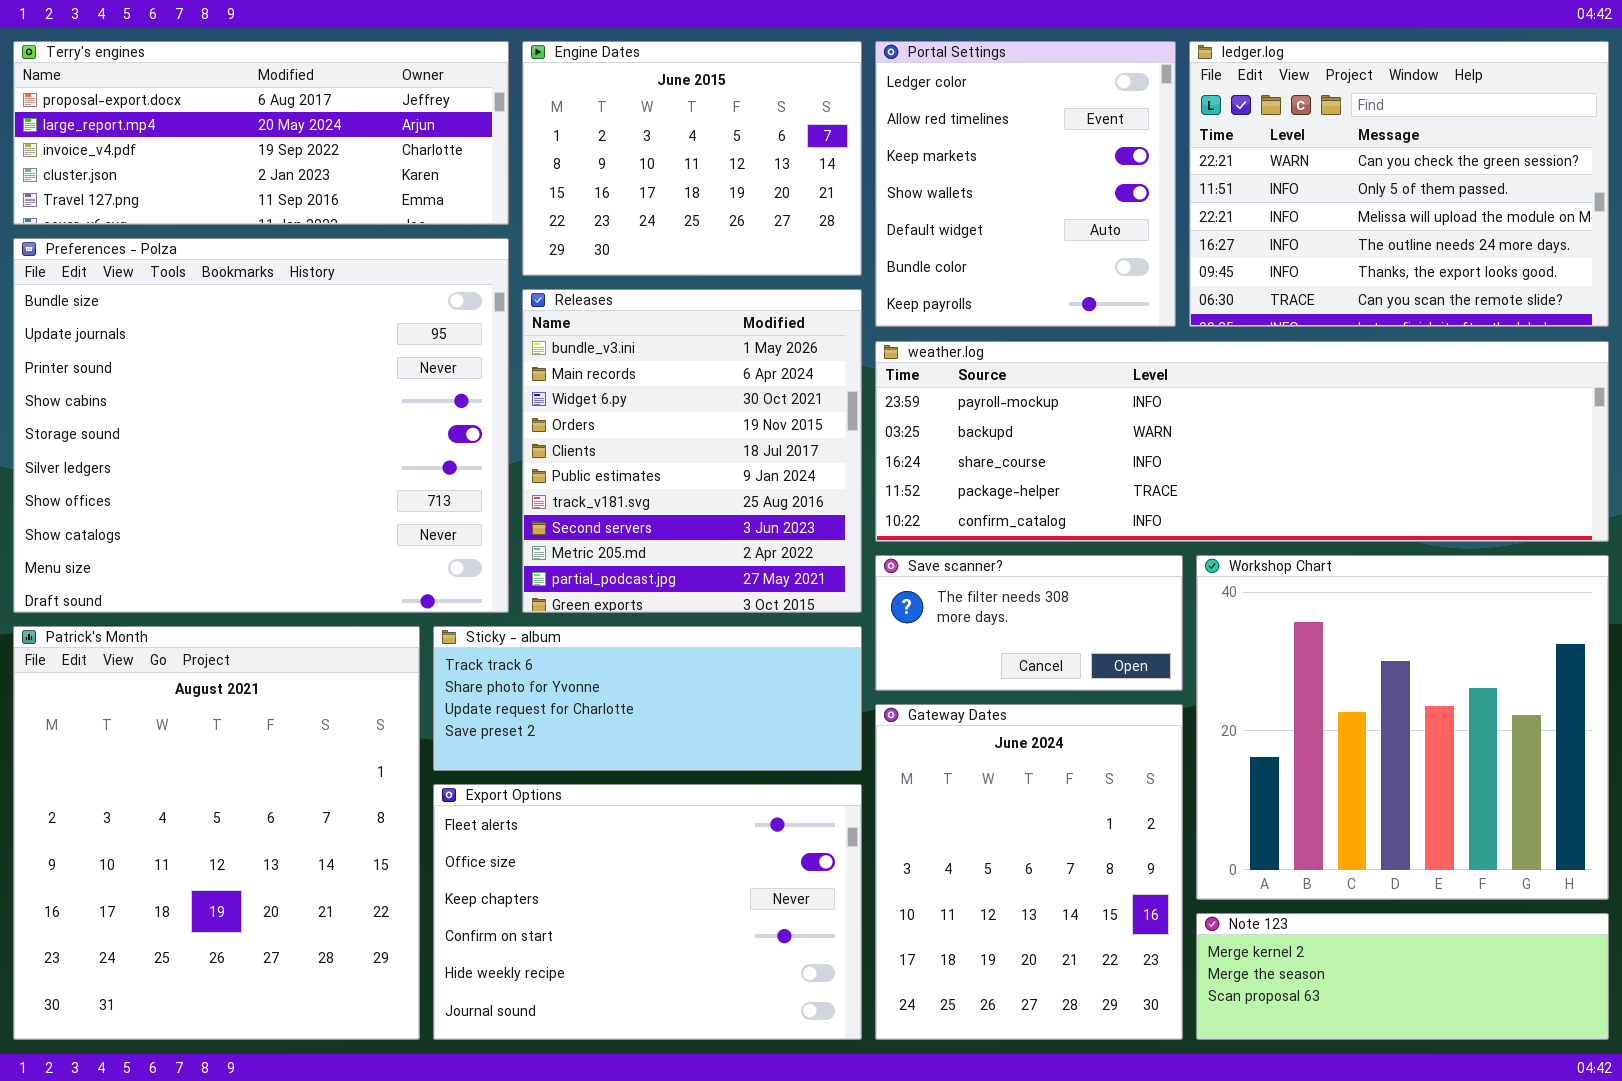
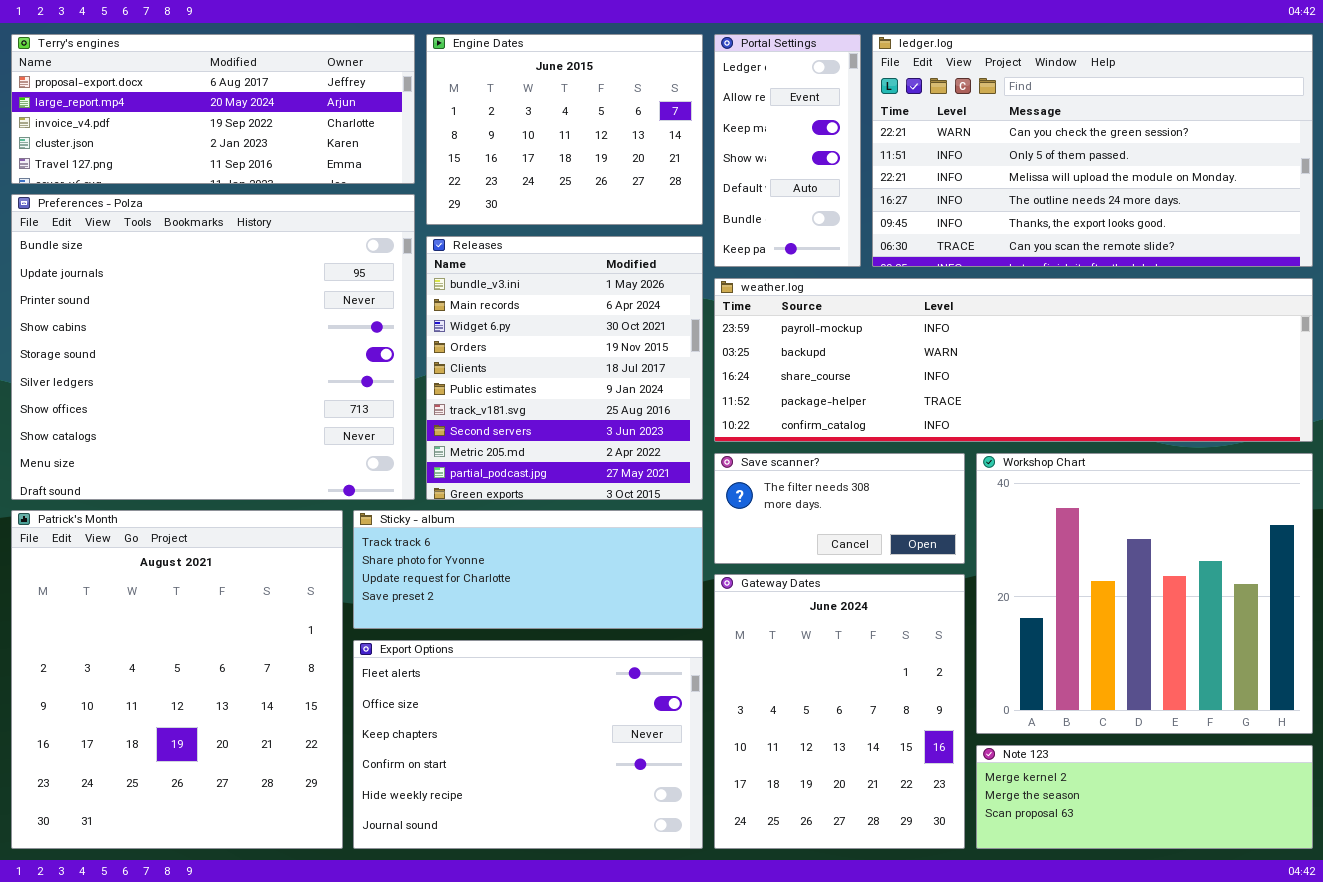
Portal Settings: [875,41,1176,327] -> [714,34,861,267], resized
ledger.log: [1189,41,1609,327] -> [872,34,1313,267], resized

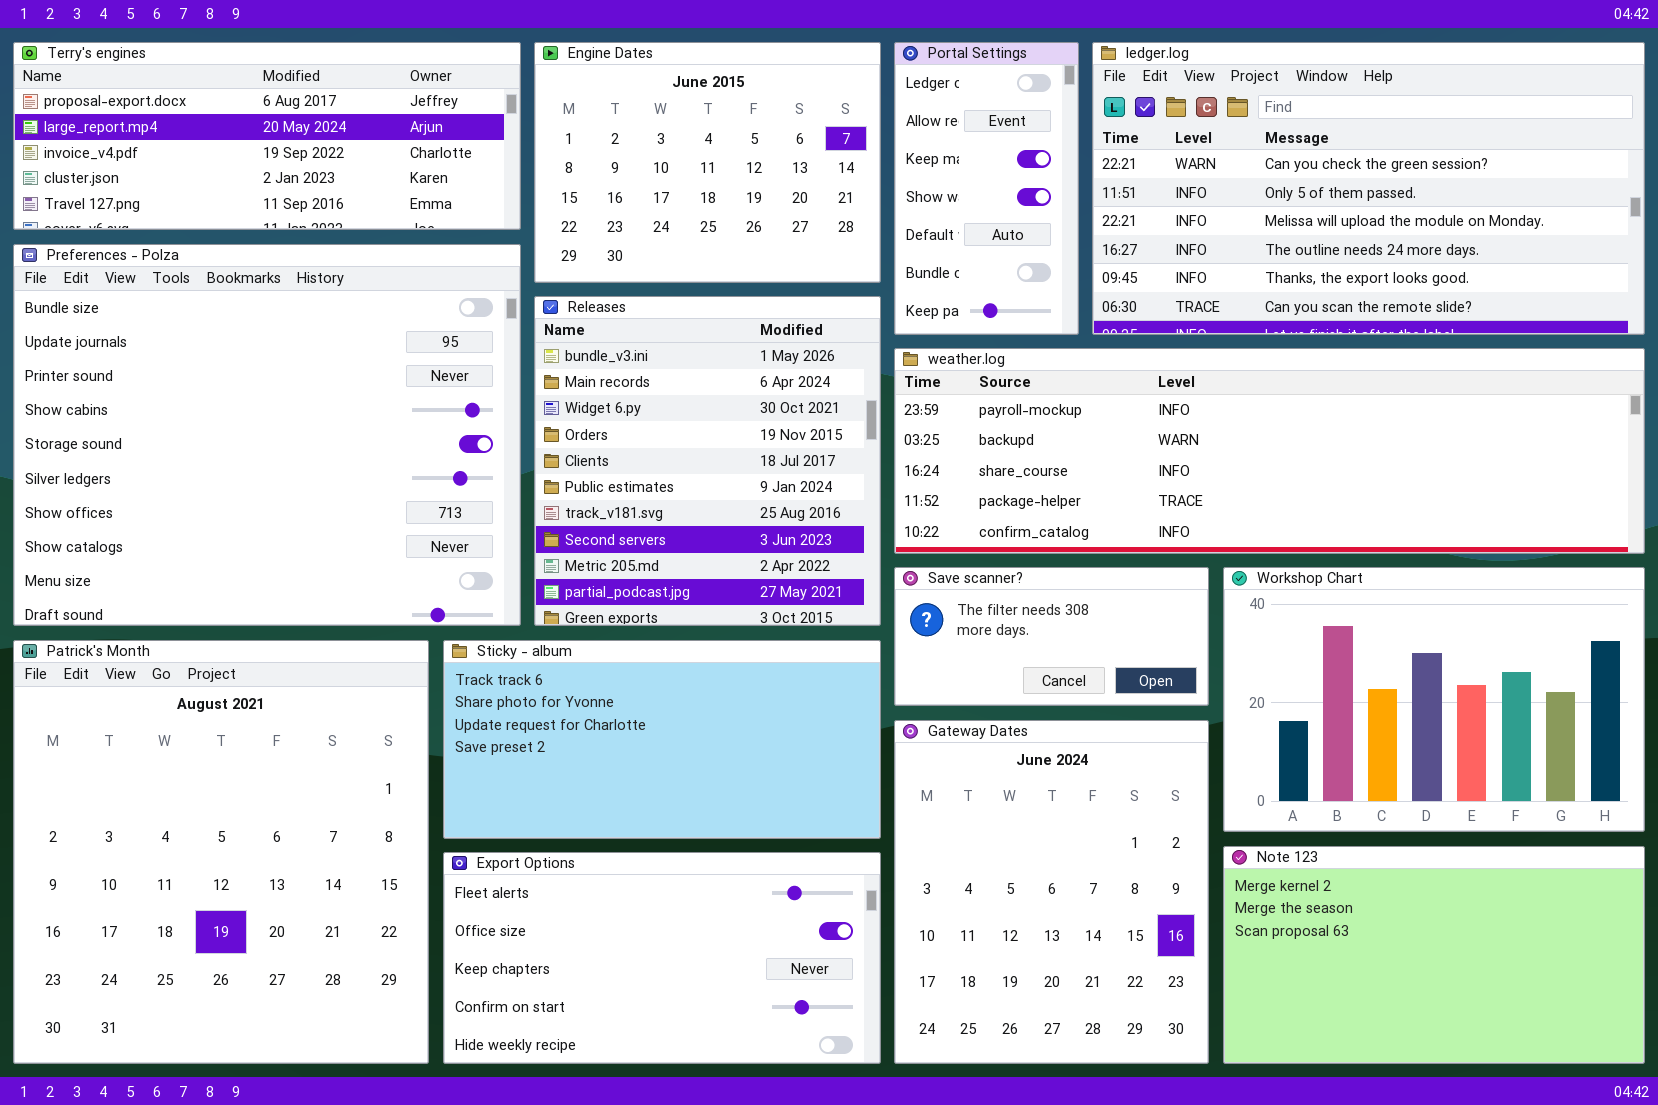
Workshop Chart: [976,453,1313,734] -> [1223,567,1645,832], resized
Sticky - album: [353,510,703,629] -> [443,640,881,839], resized
Export Options: [353,640,703,849] -> [443,852,881,1064], resized
Note 123: [976,745,1313,849] -> [1223,846,1645,1064], resized

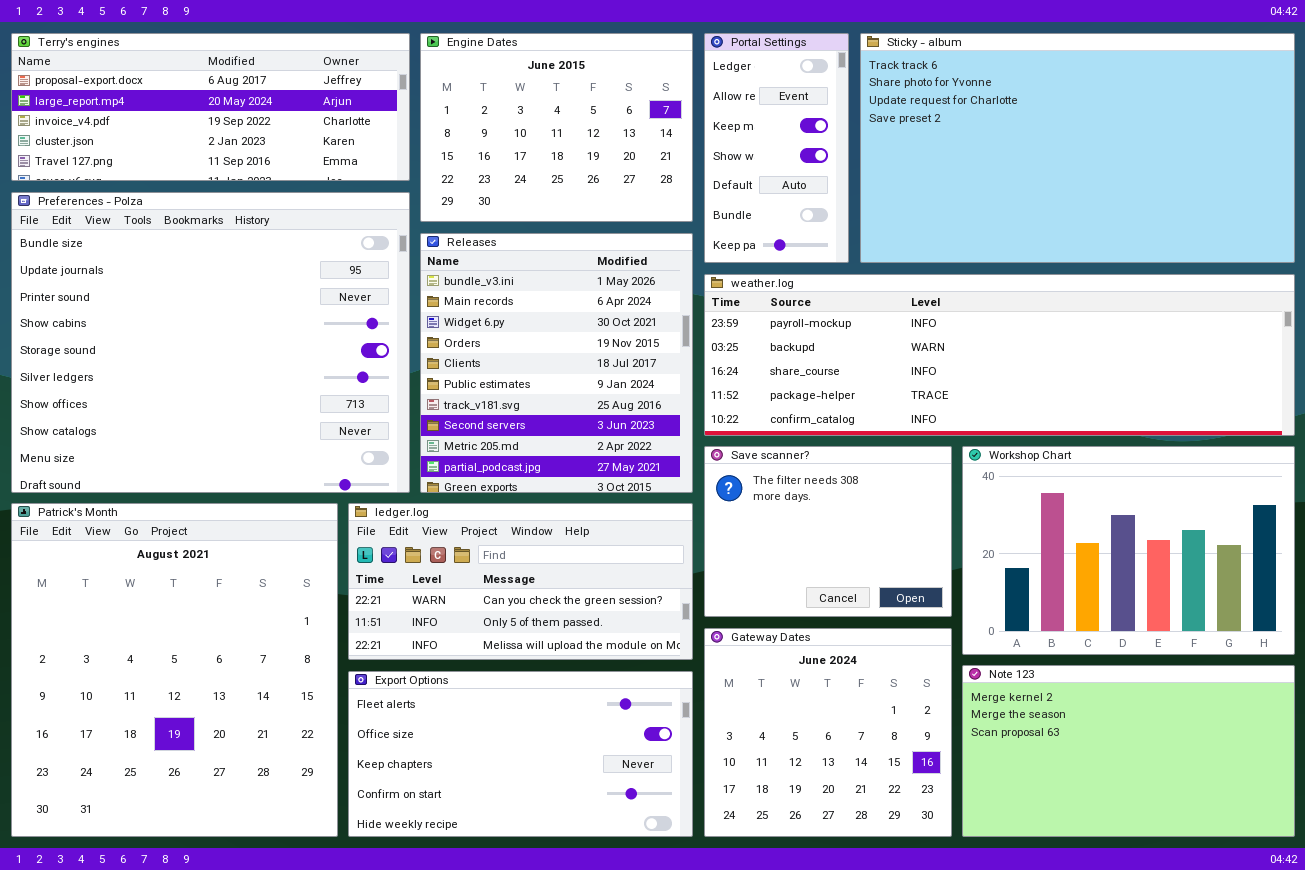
ledger.log: [1092,42,1645,335] -> [348,503,693,660], moved, resized
Save scanner?: [894,567,1209,706] -> [704,446,952,617], resized
Sticky - album: [443,640,881,839] -> [860,33,1295,263], moved, resized
Gateway Dates: [894,720,1209,1064] -> [704,628,952,837], resized

